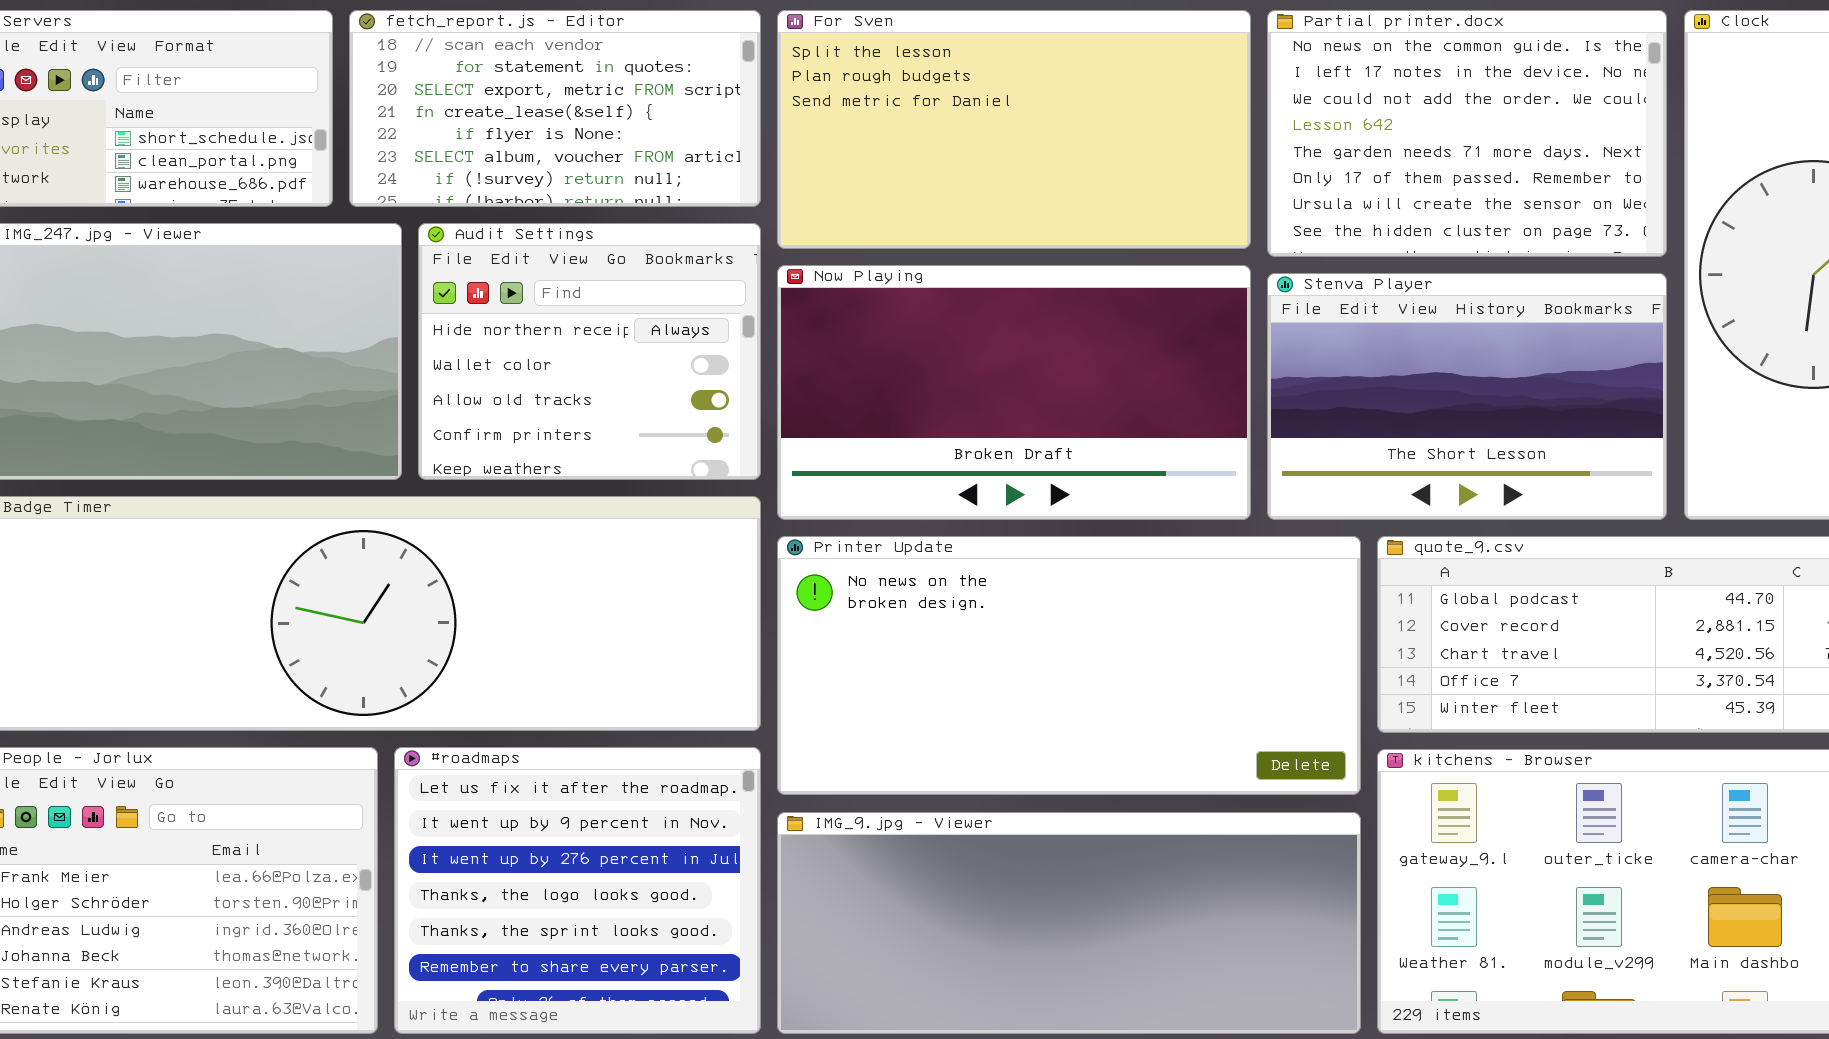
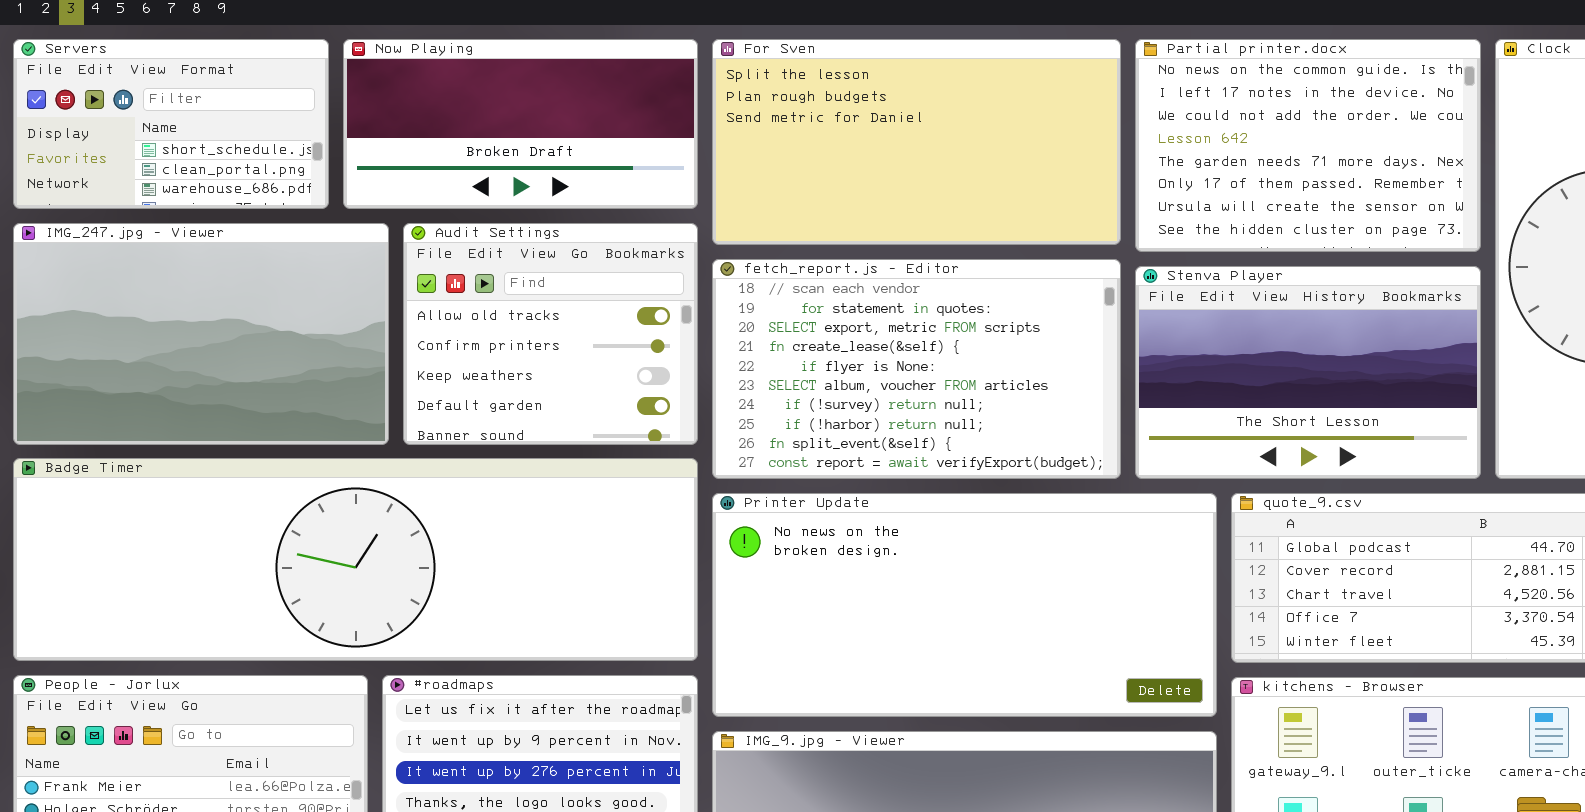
fetch_report.js - Editor: [349,10,761,207] -> [712,259,1121,479], moved, resized
Audit Settings: [418,223,761,480] -> [403,223,698,445], scrolled down 2 rows
Now Playing: [777,265,1251,520] -> [343,39,698,209], moved, resized

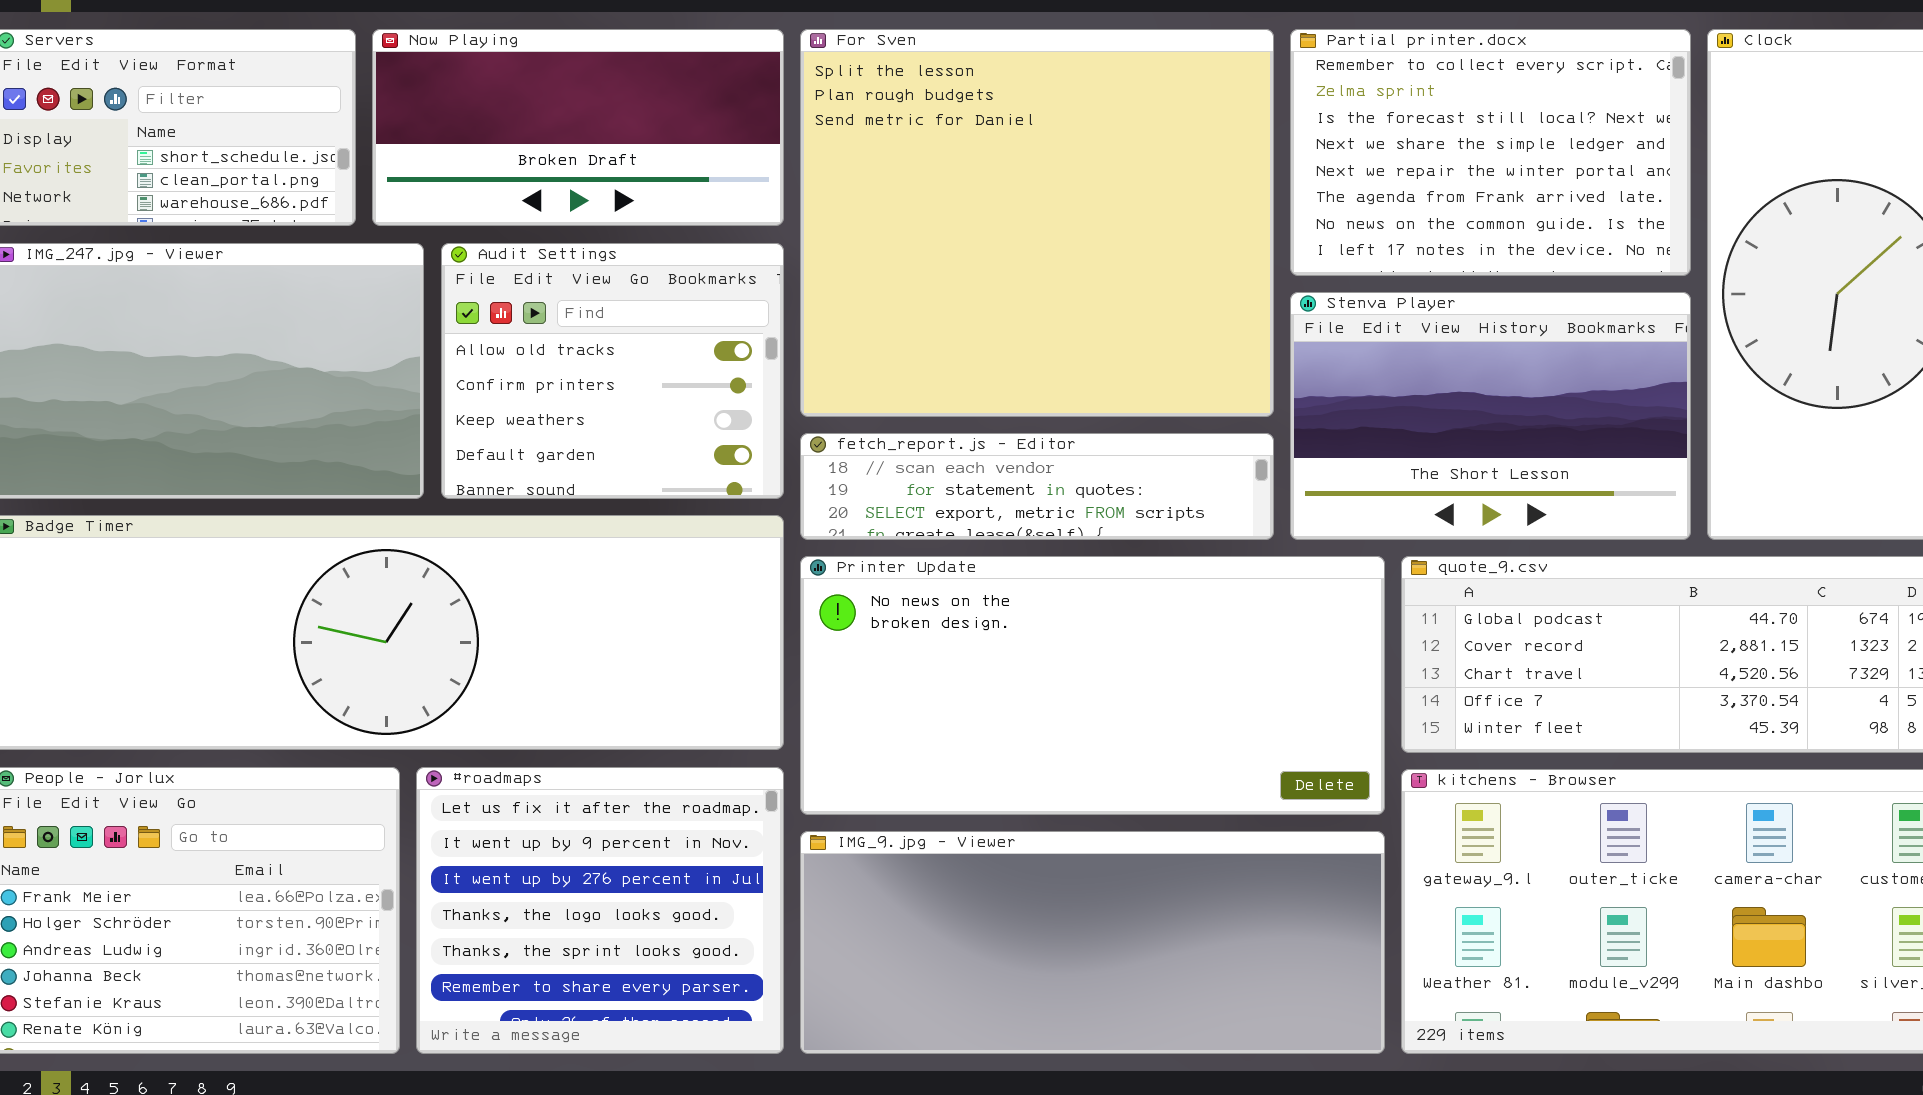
For Sven: [712,39,1121,245] -> [800,29,1274,417], resized
Partial printer.docx: [1135,39,1481,252] -> [1290,29,1691,276], scrolled up 6 rows
fetch_report.js - Editor: [712,259,1121,479] -> [800,433,1274,540], resized

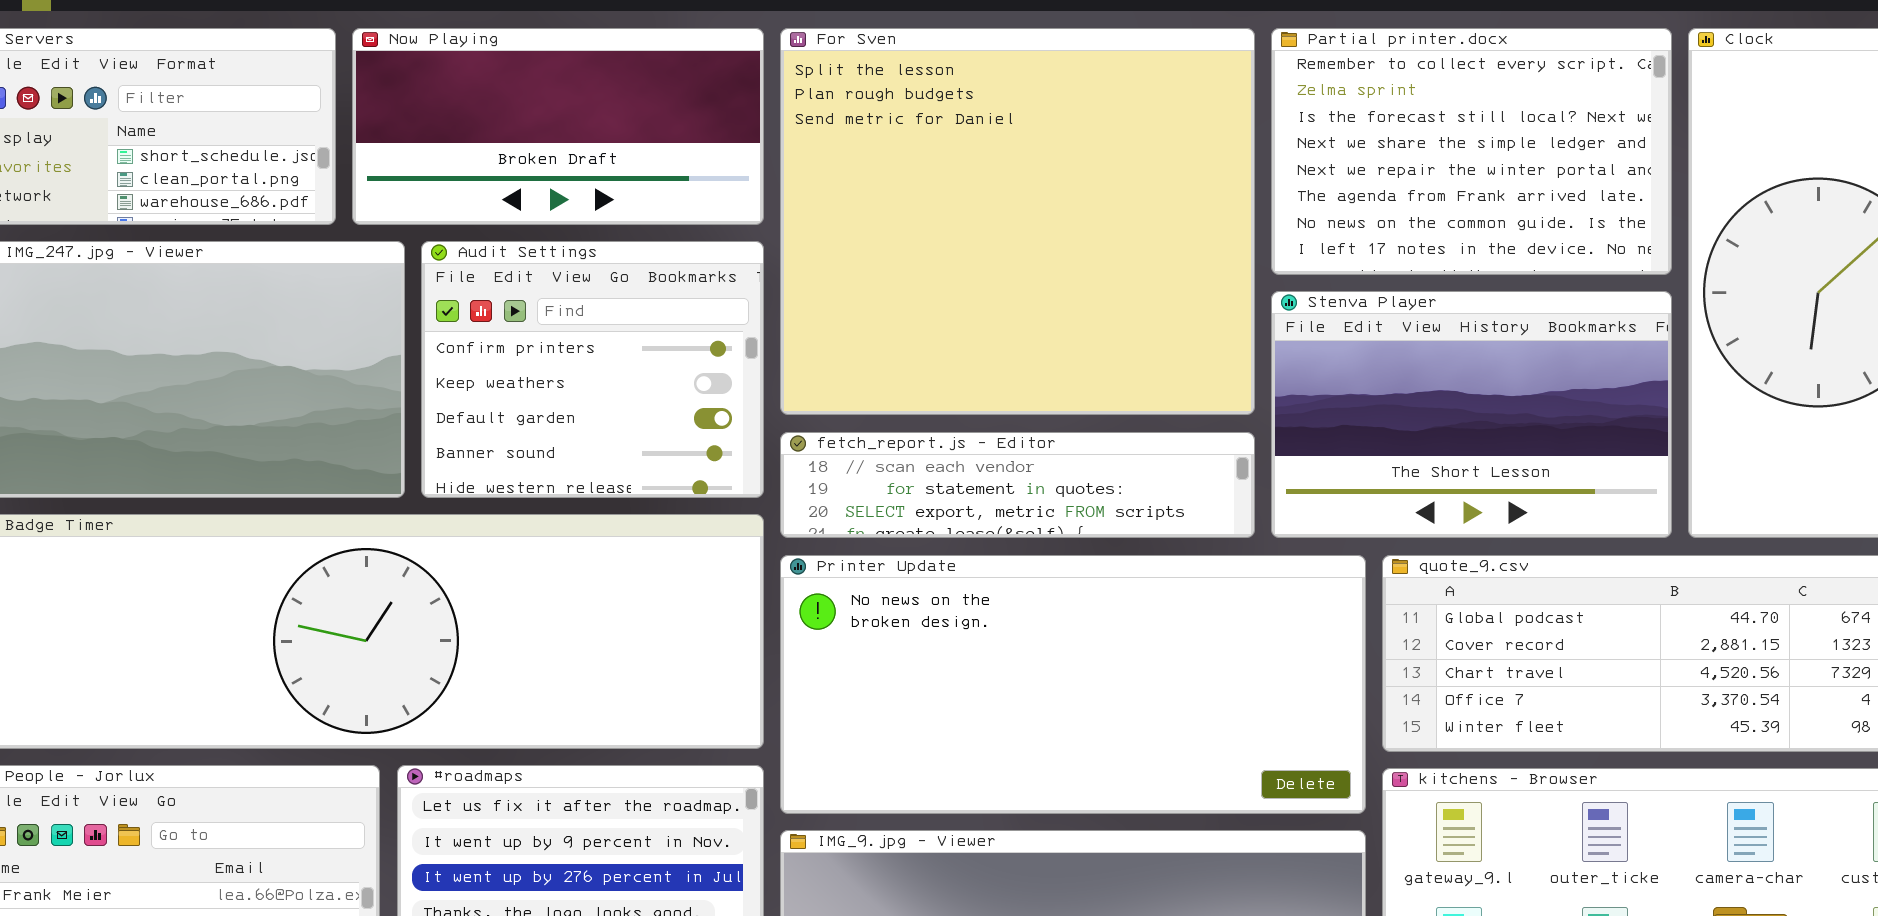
Audit Settings: [441,243,784,499] -> [421,241,764,498], scrolled down 1 row

